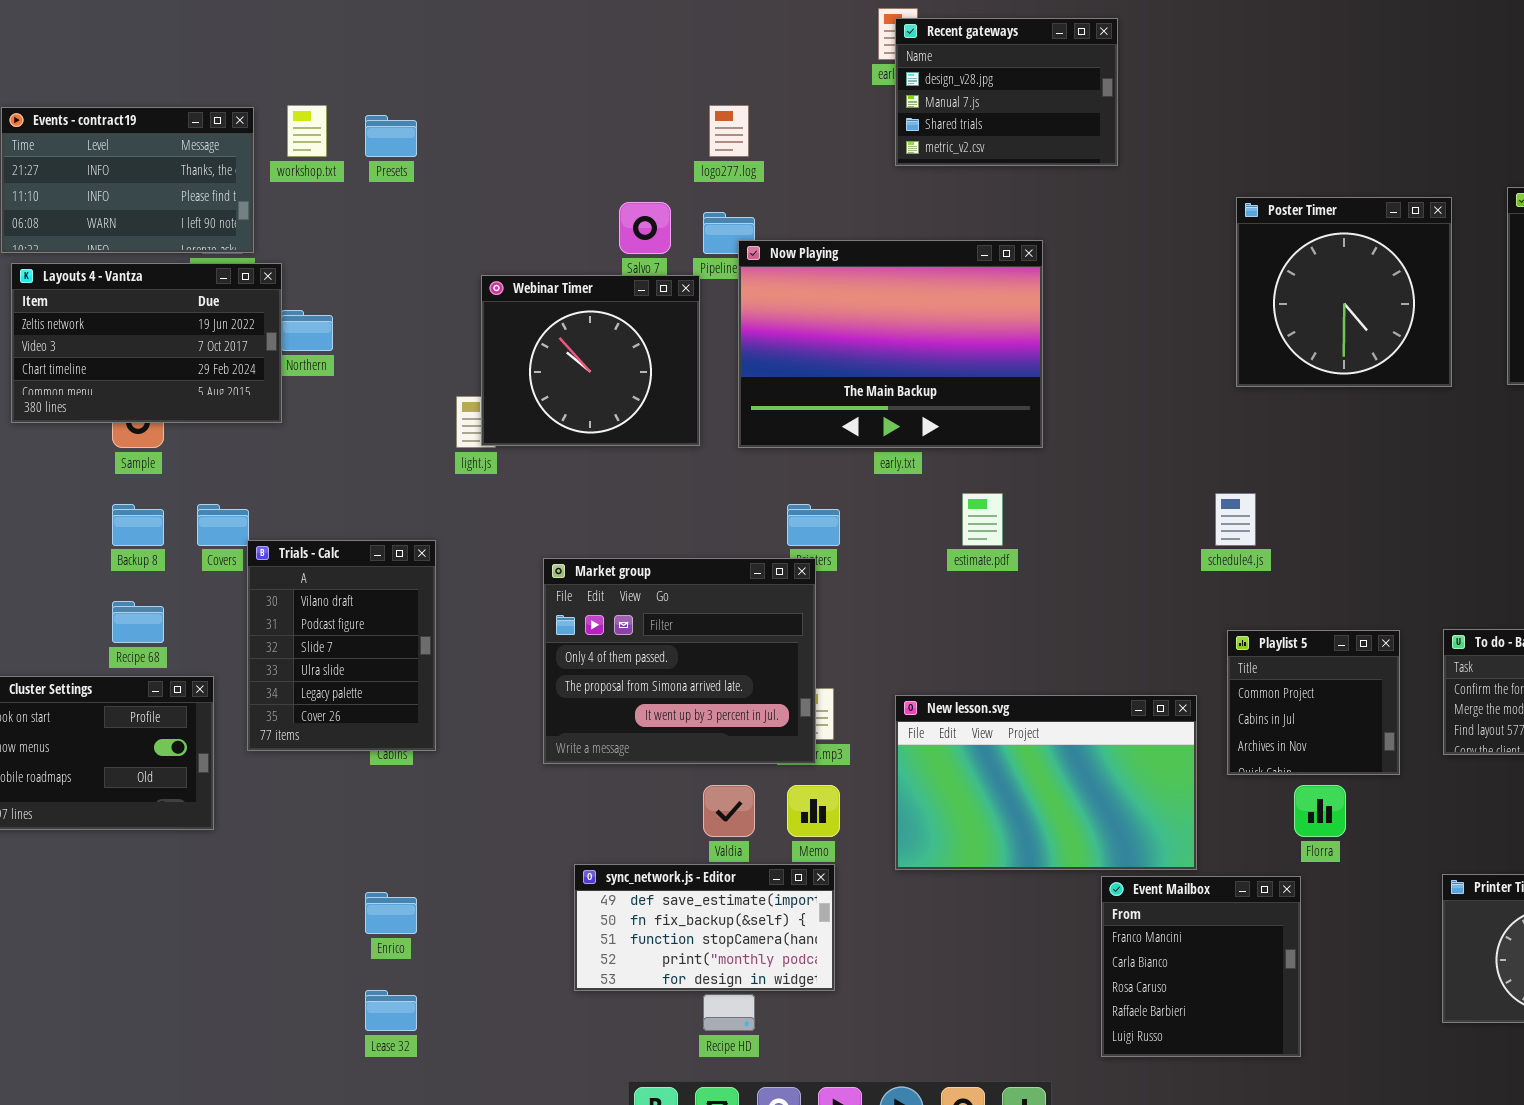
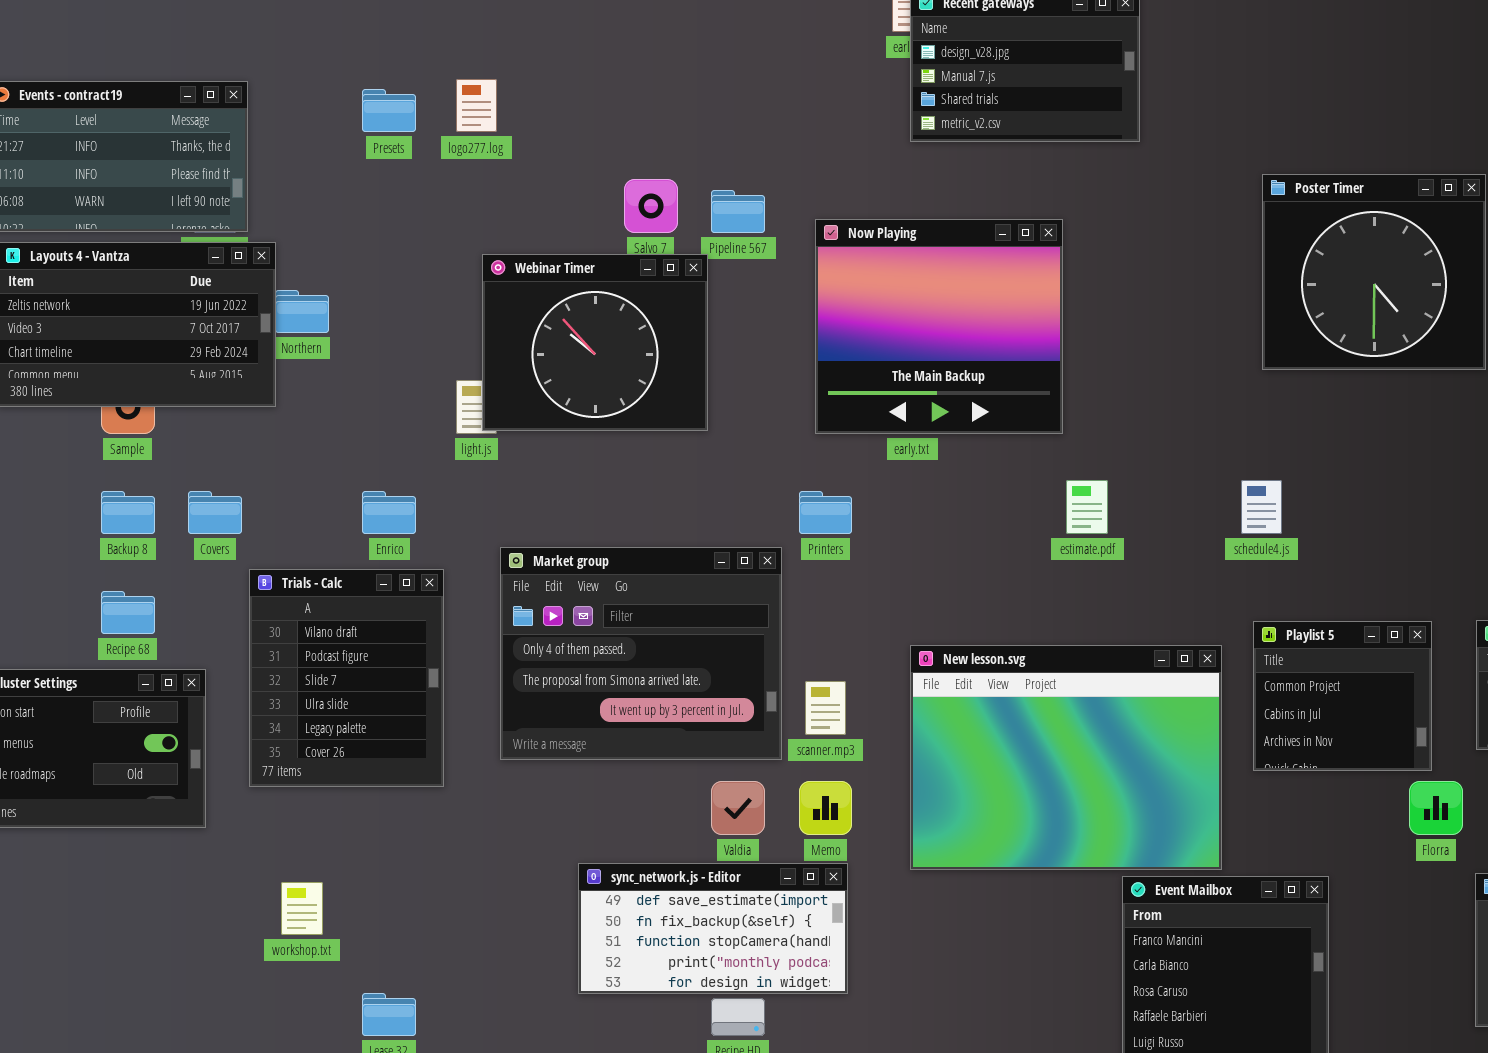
workshop.txt: [287,105,327,157] -> [281,882,323,935], moved
logo277.log: [709,105,749,157] -> [456,79,497,132], moved
Now Playing: [738,240,1043,448] -> [815,219,1063,434], resized
estimate.pdf: [962,493,1003,546] -> [1066,480,1108,534], moved
Trials - Calc: [247,540,436,751] -> [249,569,444,787], moved
Market group: [543,558,816,764] -> [500,547,782,760], moved
New lesson.svg: [895,695,1197,870] -> [910,645,1222,870], resized
Florra: [1294,785,1346,837] -> [1409,781,1463,835], moved
Enrico: [365,892,417,934] -> [362,491,416,534], moved

